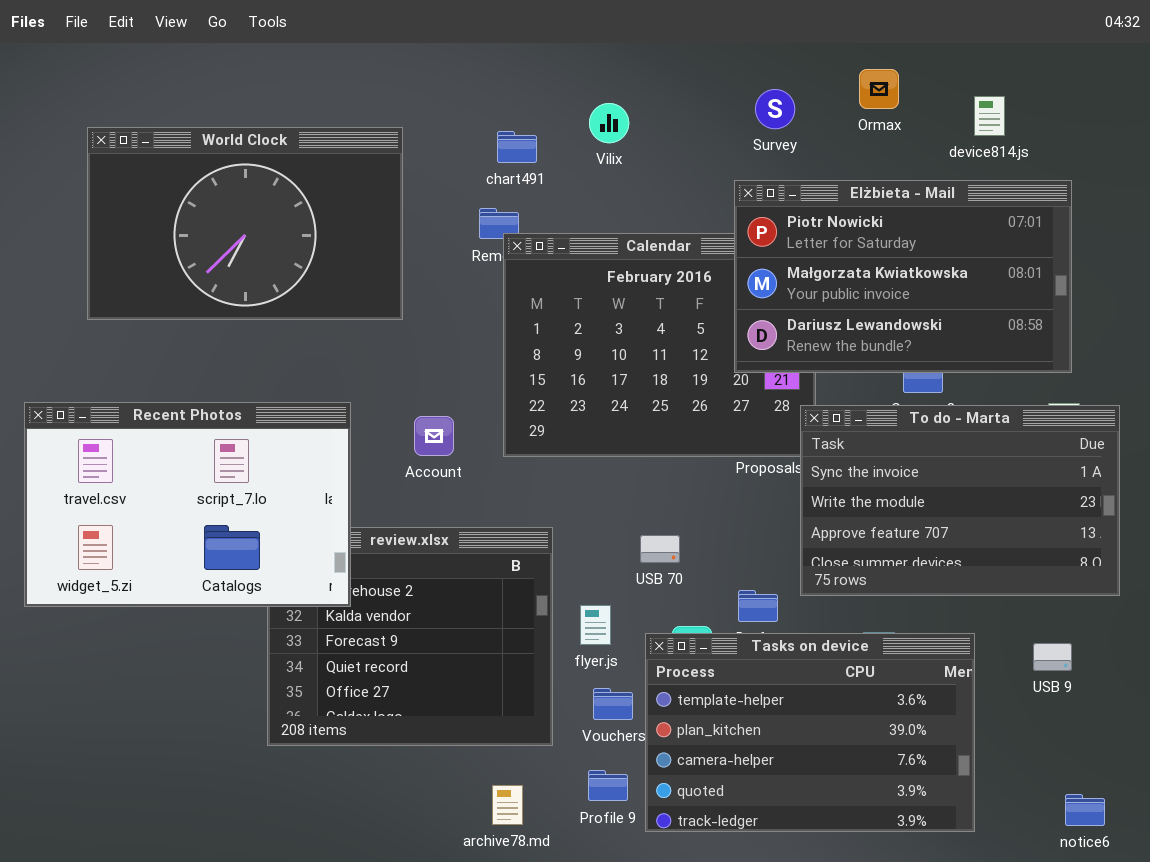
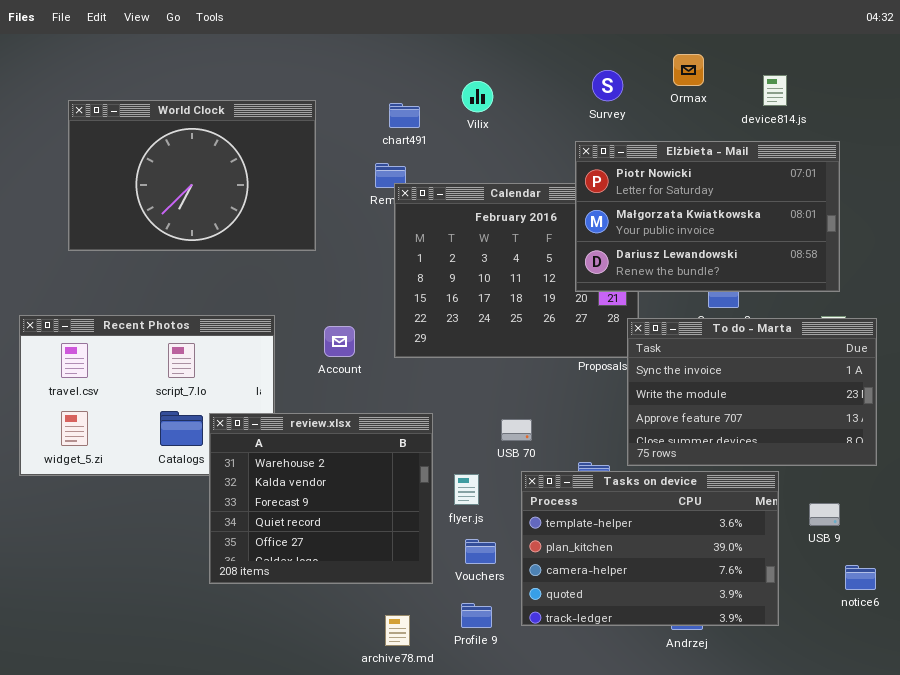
review.xlsx: [267,527,553,746] -> [209,413,433,584], raised
Tasks on device: [645,633,975,832] -> [521,471,779,626], moved
notice6: [1065,794,1105,826] -> [845,565,876,590], moved

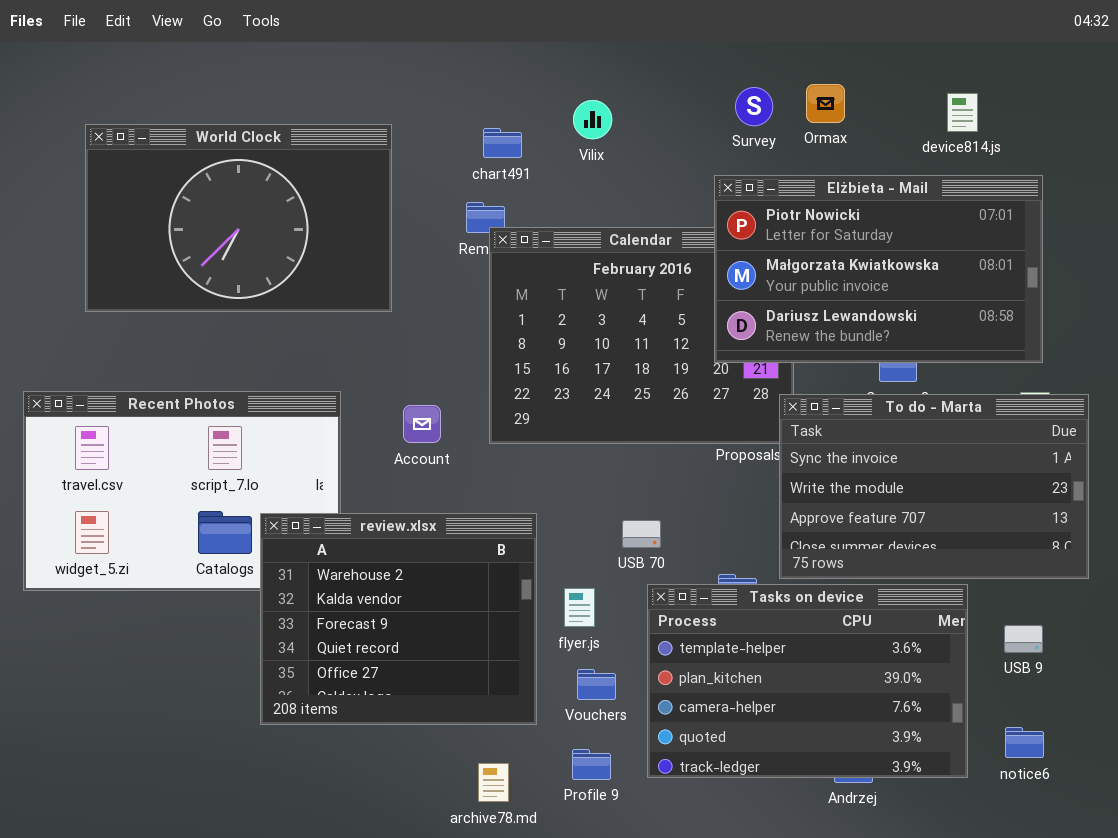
Ormax: [673,54,704,86] -> [806,84,845,123], moved
notice6: [845,565,876,590] -> [1005,727,1044,758], moved

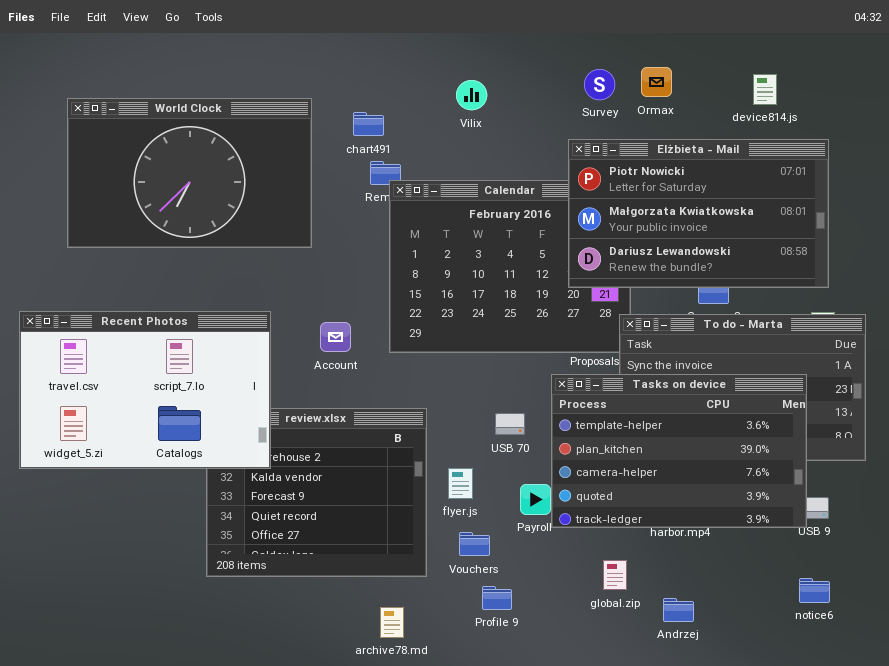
chart491: [483,128,522,158] -> [353,112,384,136], moved
Recent Photos: [23,391,341,591] -> [19,311,271,469], raised
Tasks on device: [647,584,968,778] -> [551,374,807,528], moved
Profile 9: [572,749,611,780] -> [482,586,512,610], moved

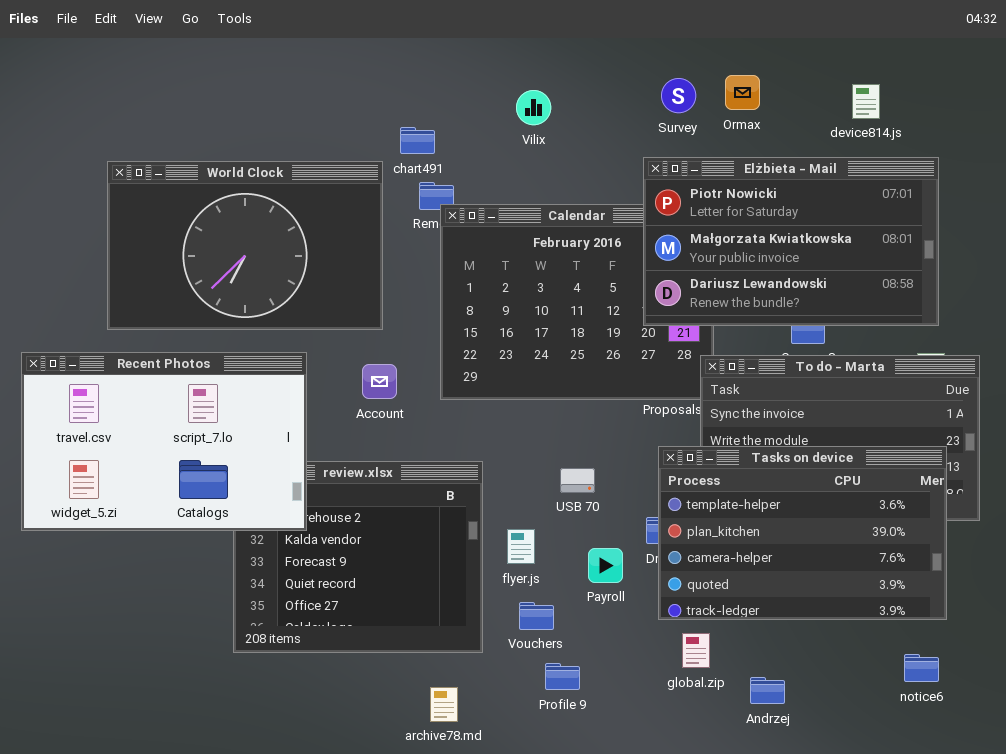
World Clock: [67,98,312,248] -> [107,161,383,330], moved
Tasks on device: [551,374,807,528] -> [658,446,947,620], moved

